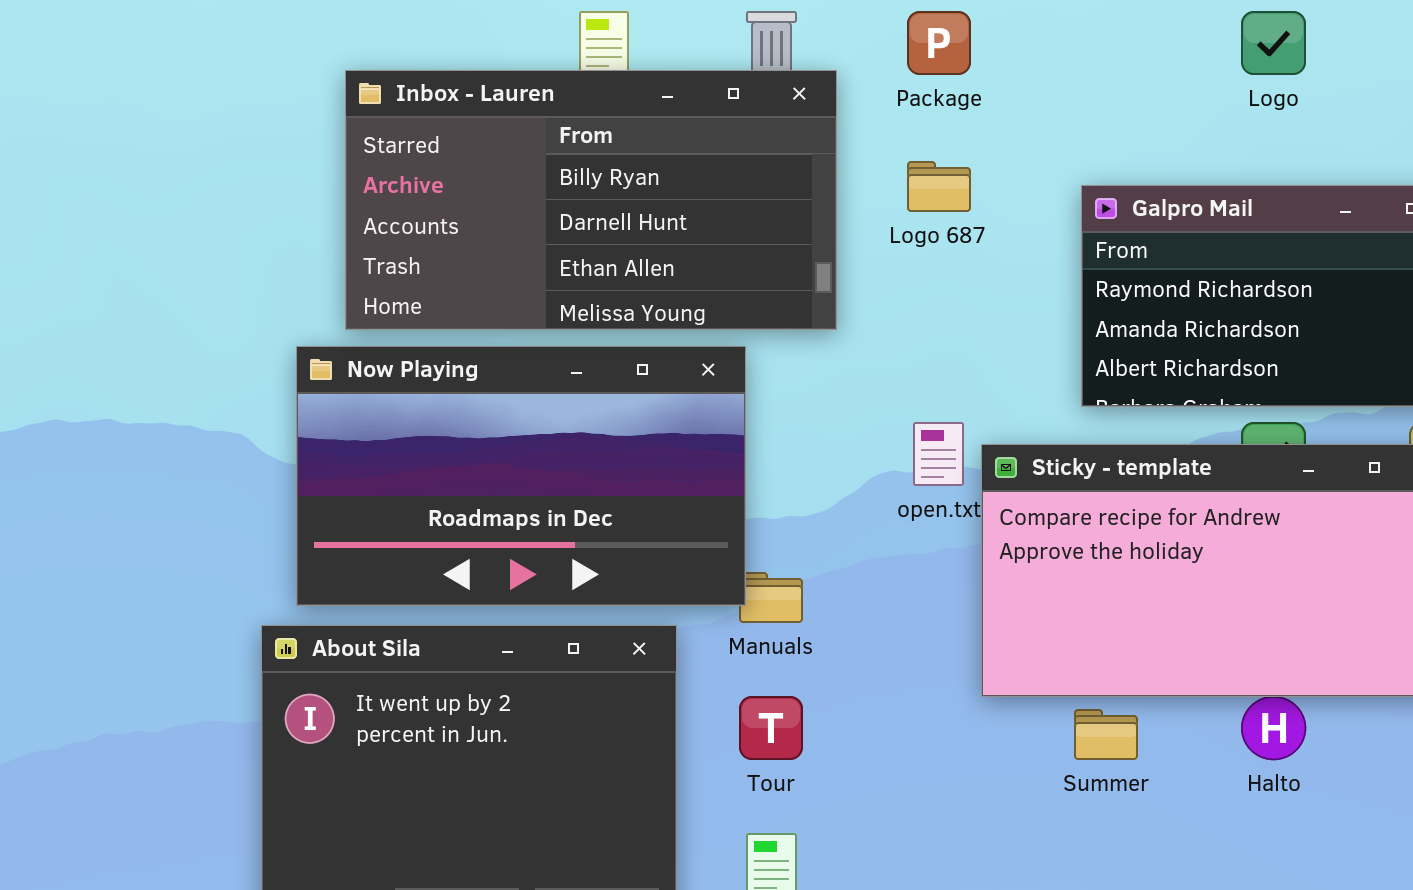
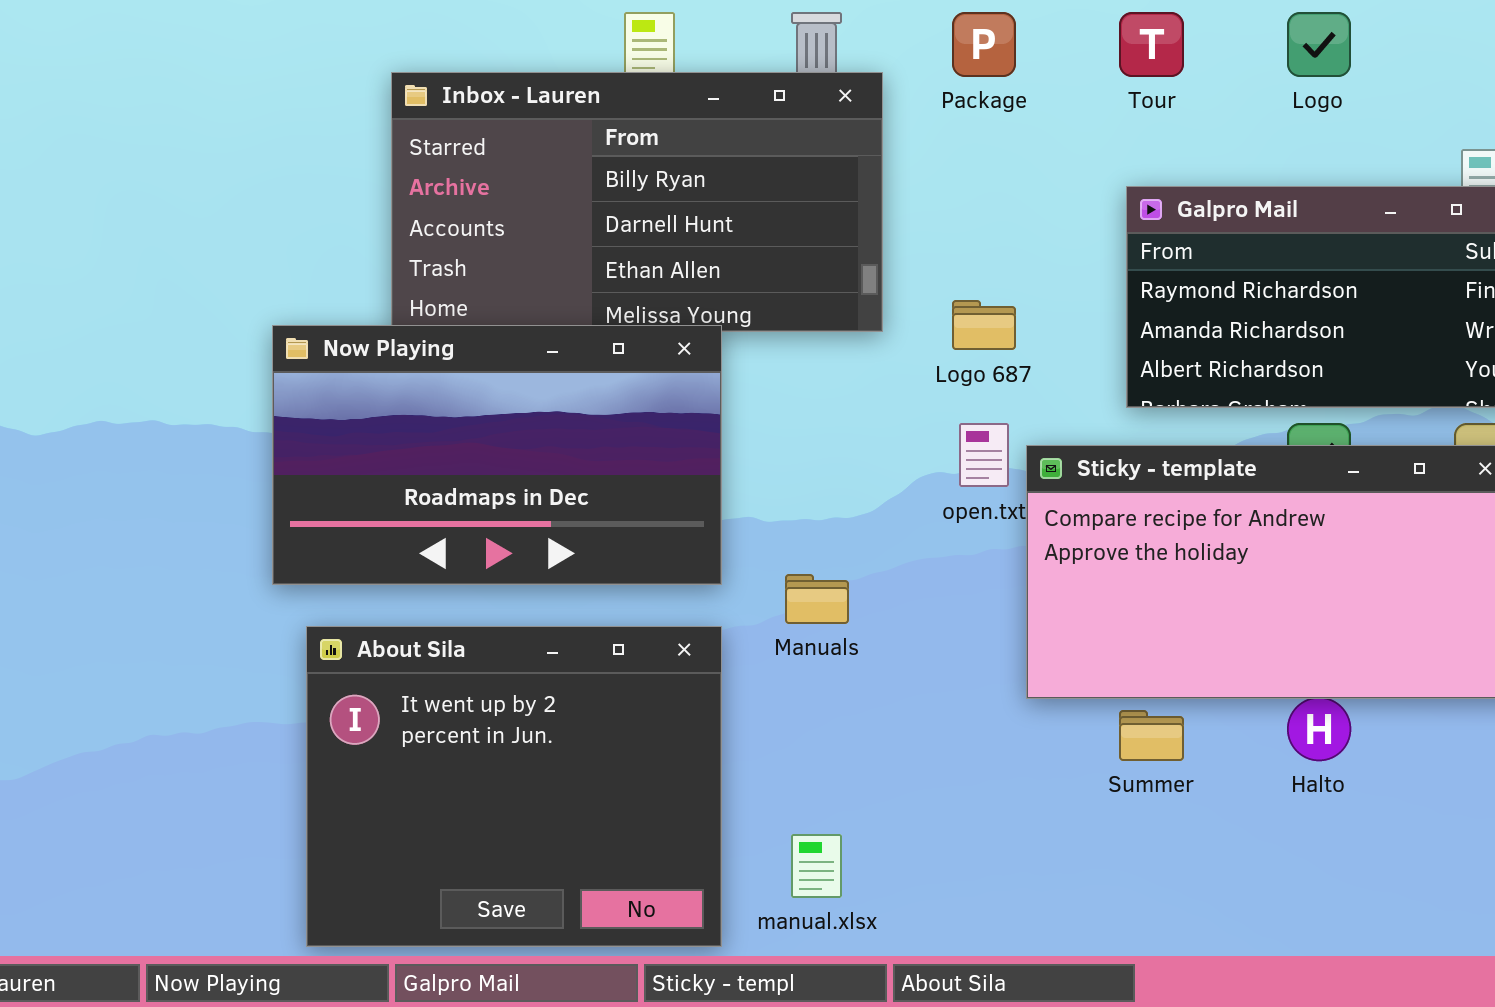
Logo 687: [907,161,971,212] -> [952,300,1016,350], moved
Now Playing: [296,346,746,606] -> [272,325,722,585], moved
Tour: [739,696,803,760] -> [1119,12,1184,77], moved

